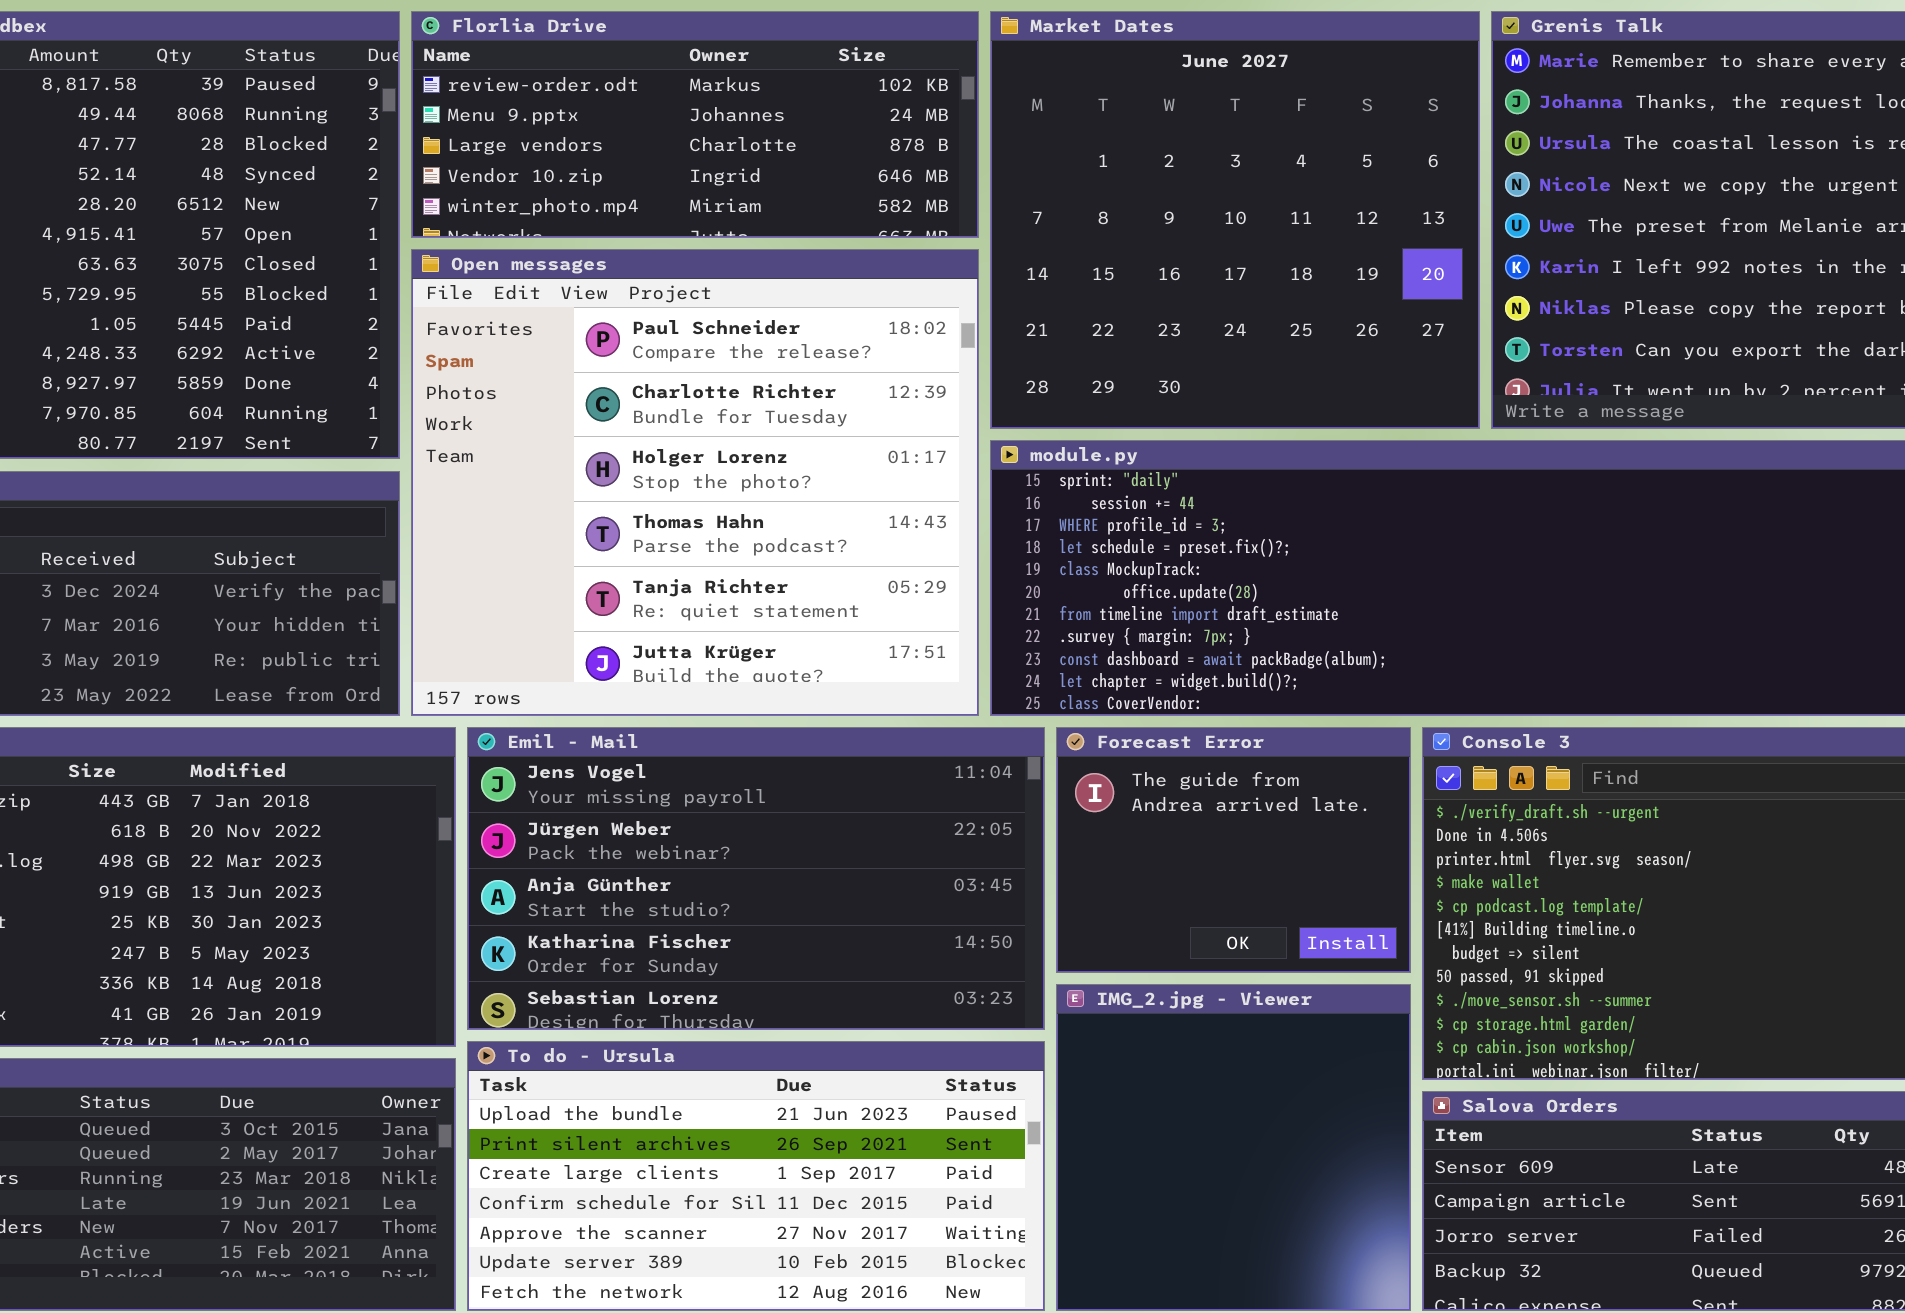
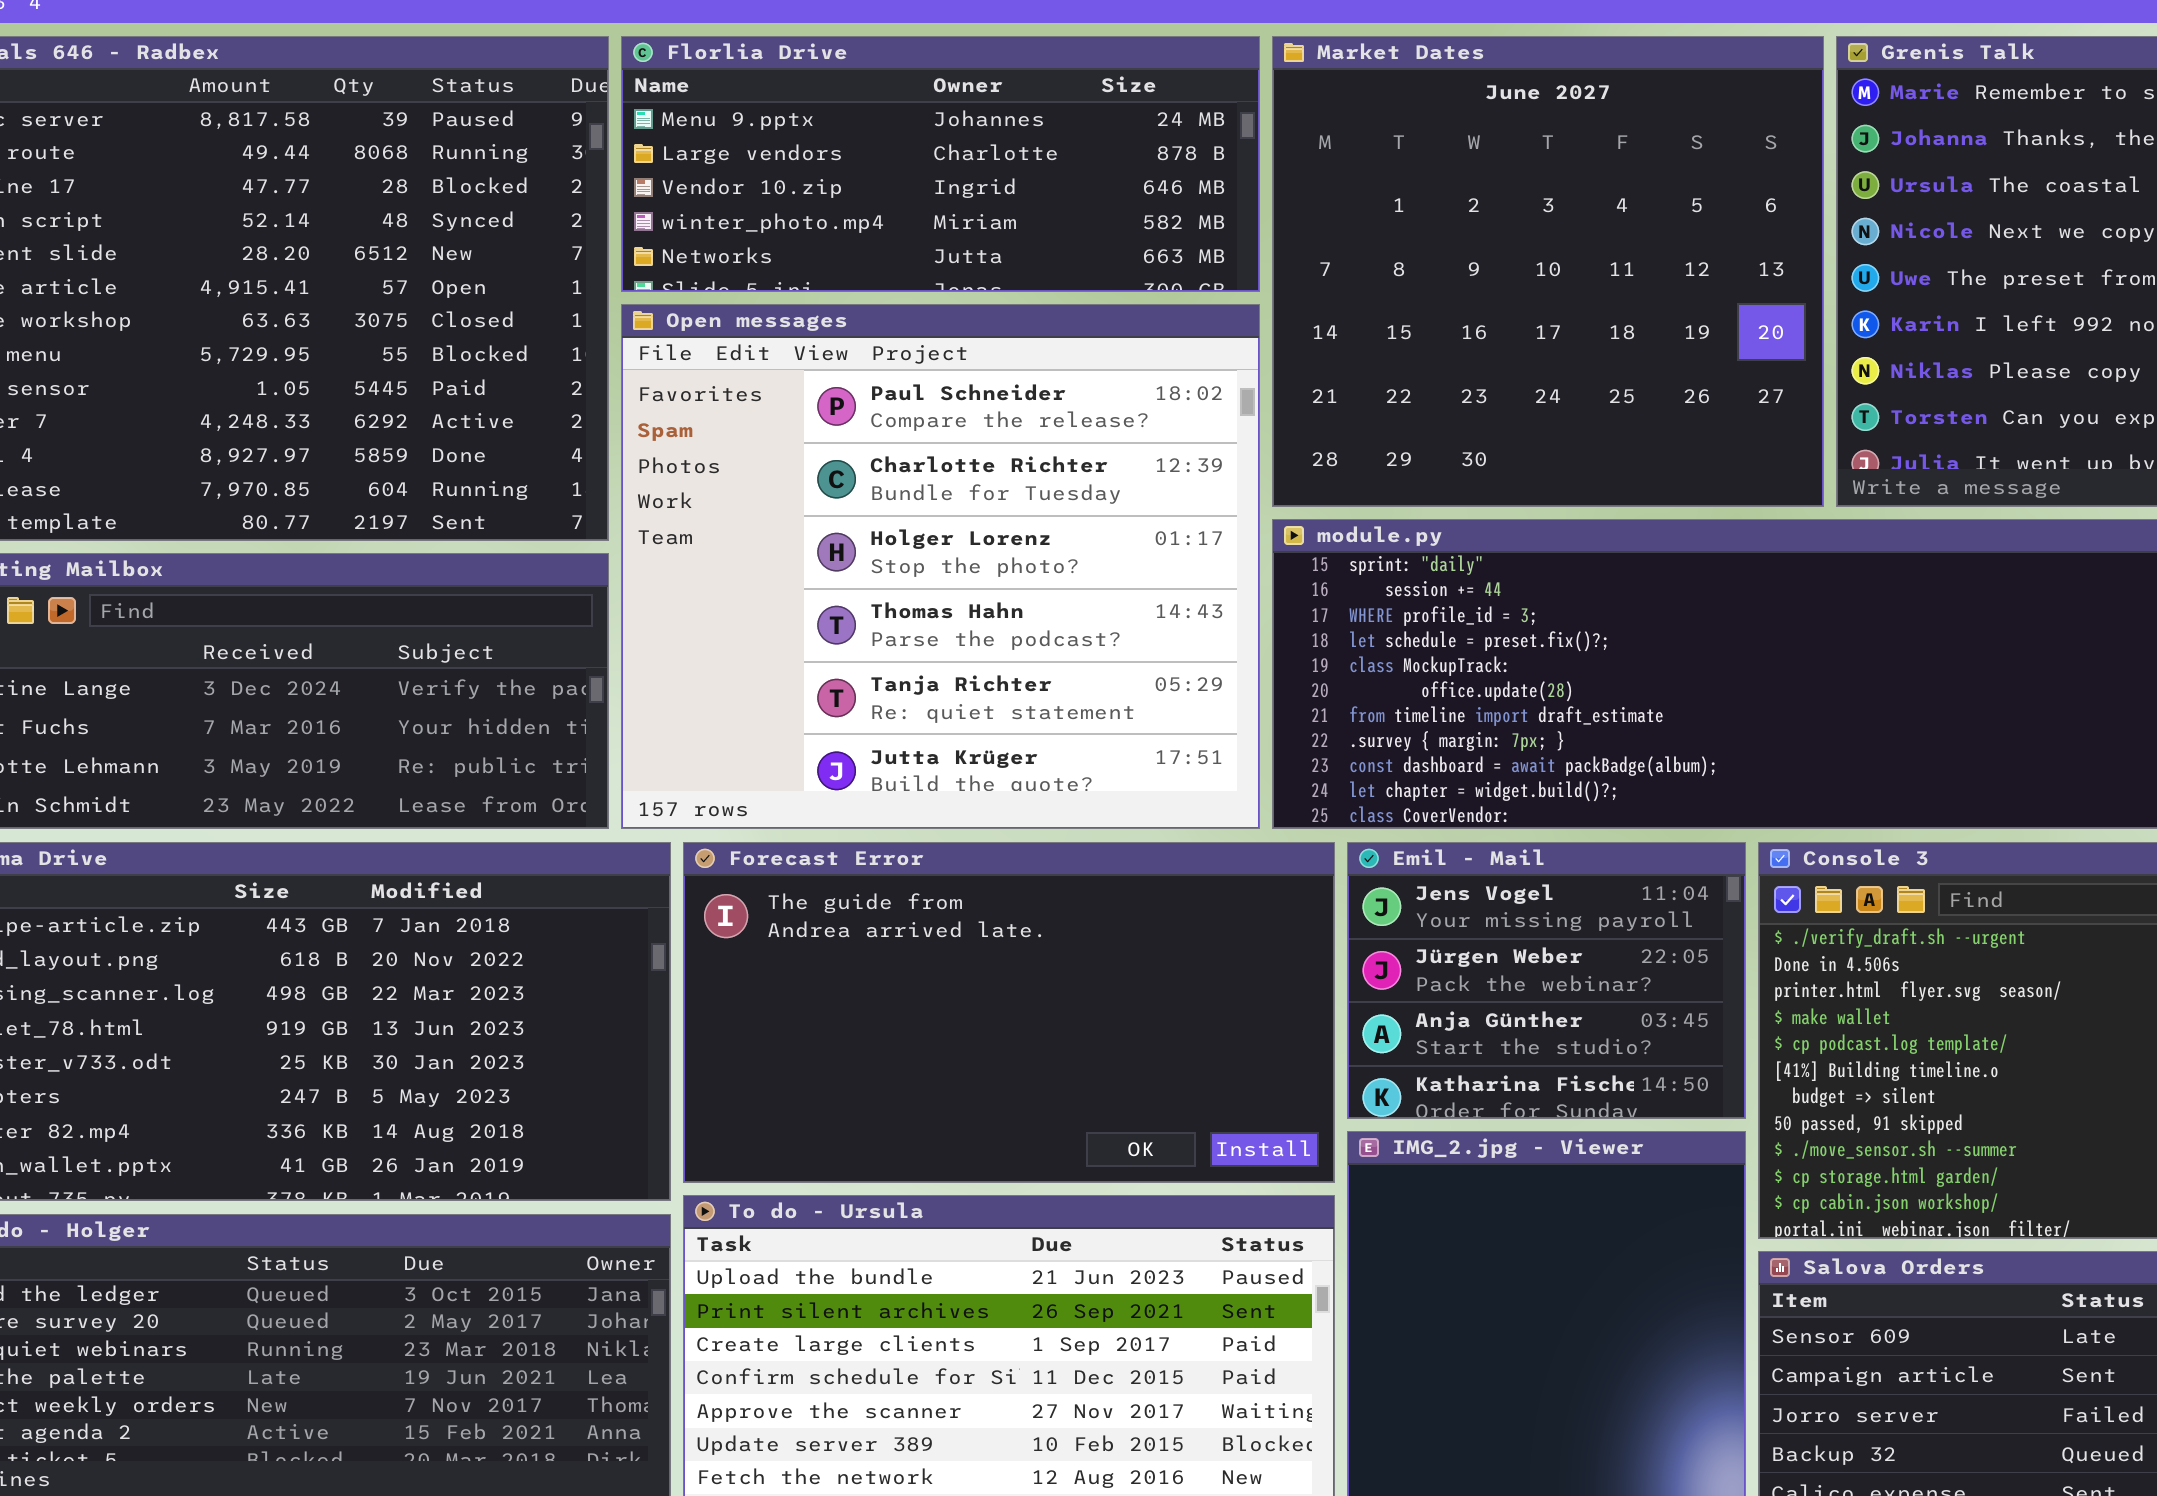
Florlia Drive: [411,11,979,238] -> [621,36,1260,292], scrolled down 1 row
Emil - Mail: [467,727,1045,1030] -> [1347,842,1746,1119], moved, resized
Forecast Error: [1056,727,1411,973] -> [683,842,1335,1183], moved, resized

